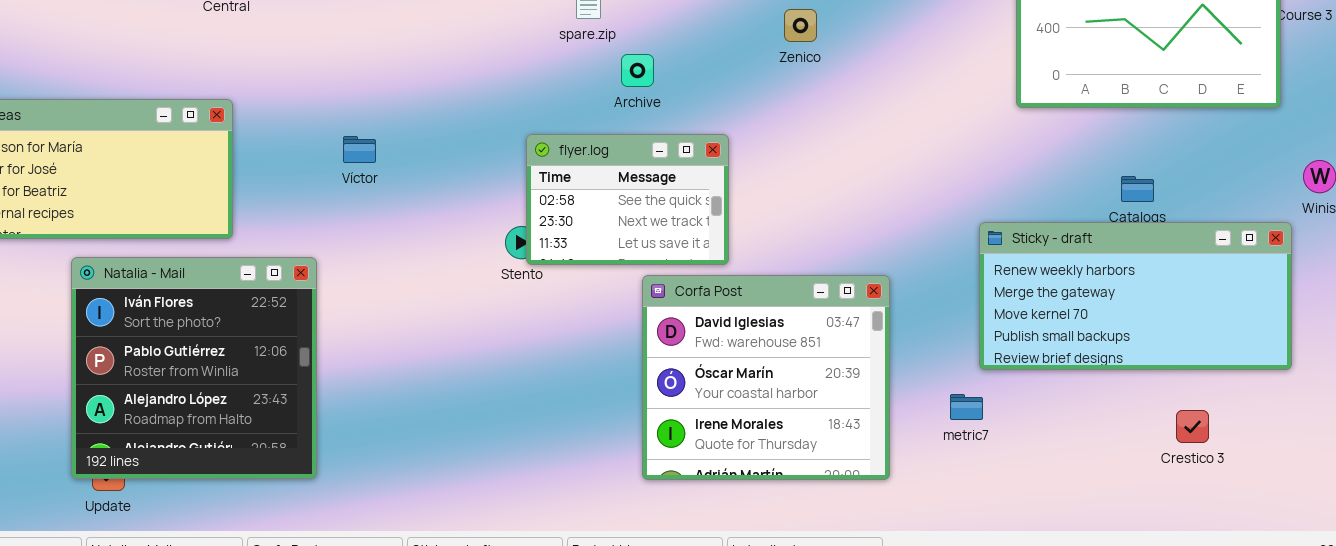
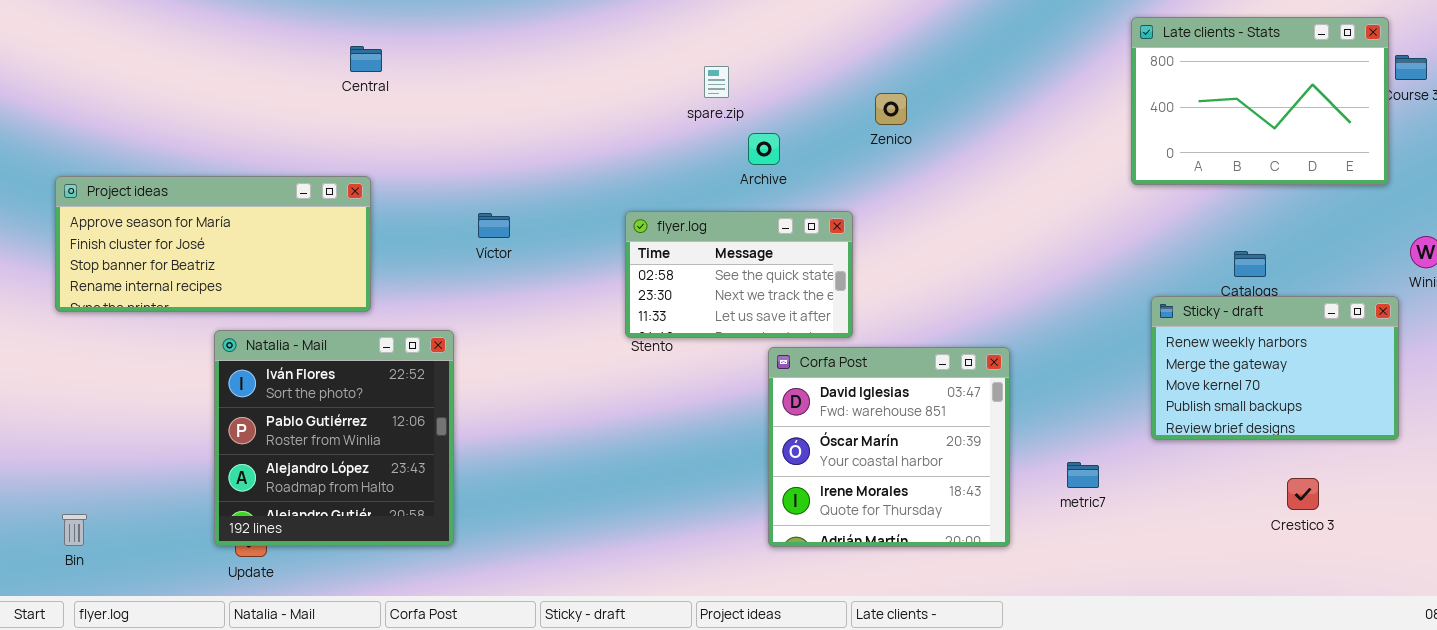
Zenico: [784,9,817,42] -> [875,93,907,125], moved
flyer.log: [526,134,729,265] -> [625,211,853,338], resized
Sticky - draft: [979,222,1292,370] -> [1151,296,1399,440], resized

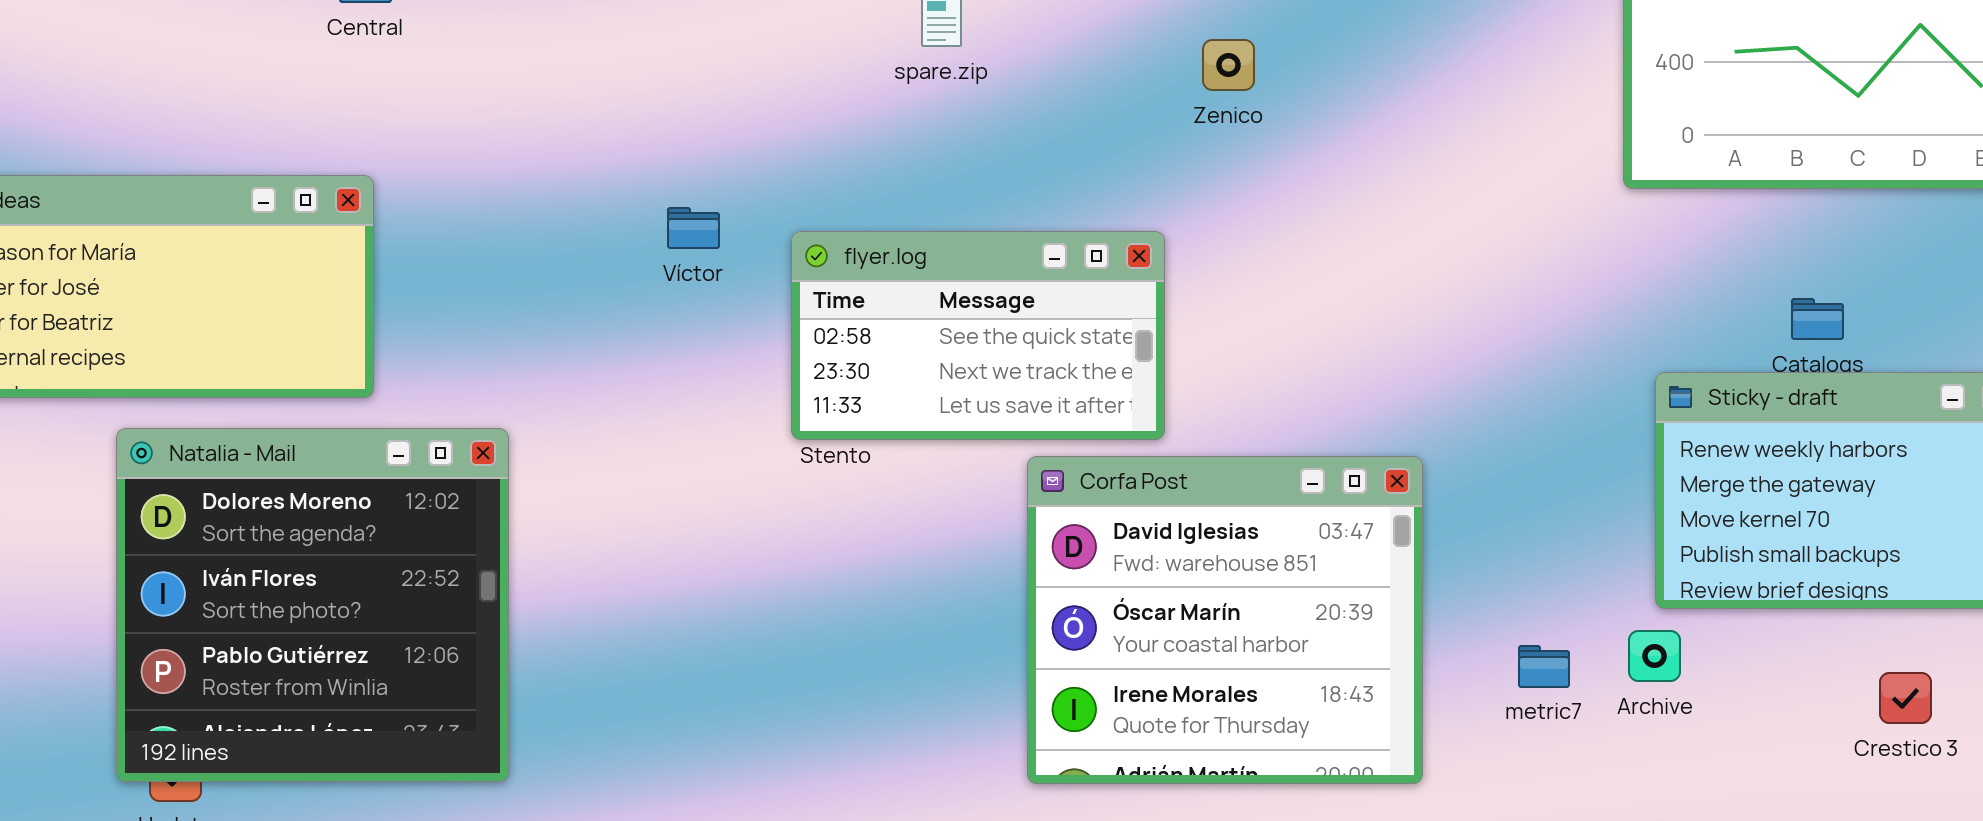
Archive: [748,133,780,165] -> [1628,630,1681,682], moved
Víctor: [478,213,510,238] -> [667,207,720,249], moved
Natalia - Mail: [214,330,454,546] -> [116,428,509,782], scrolled up 1 row

